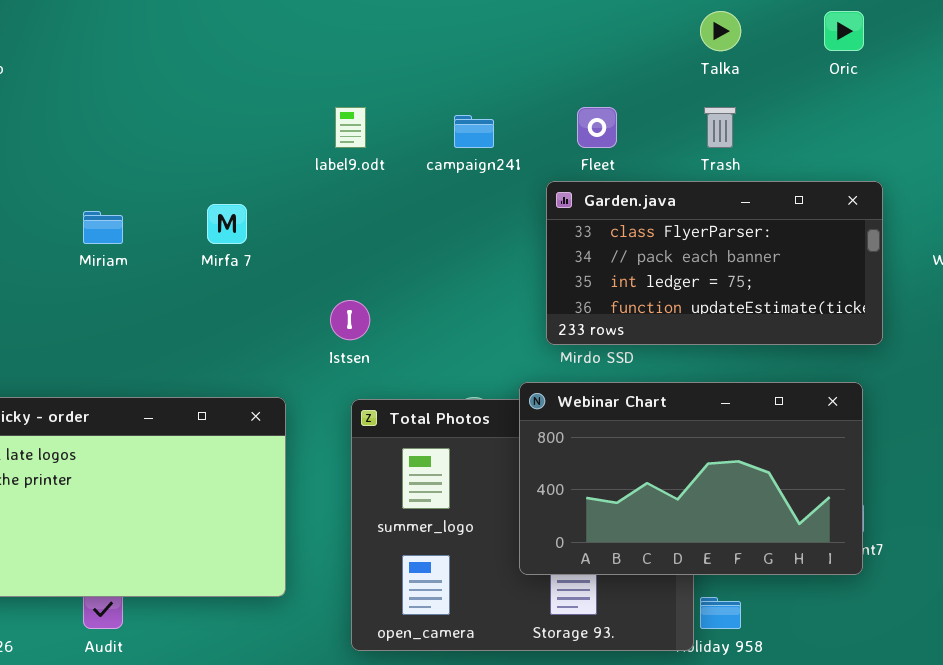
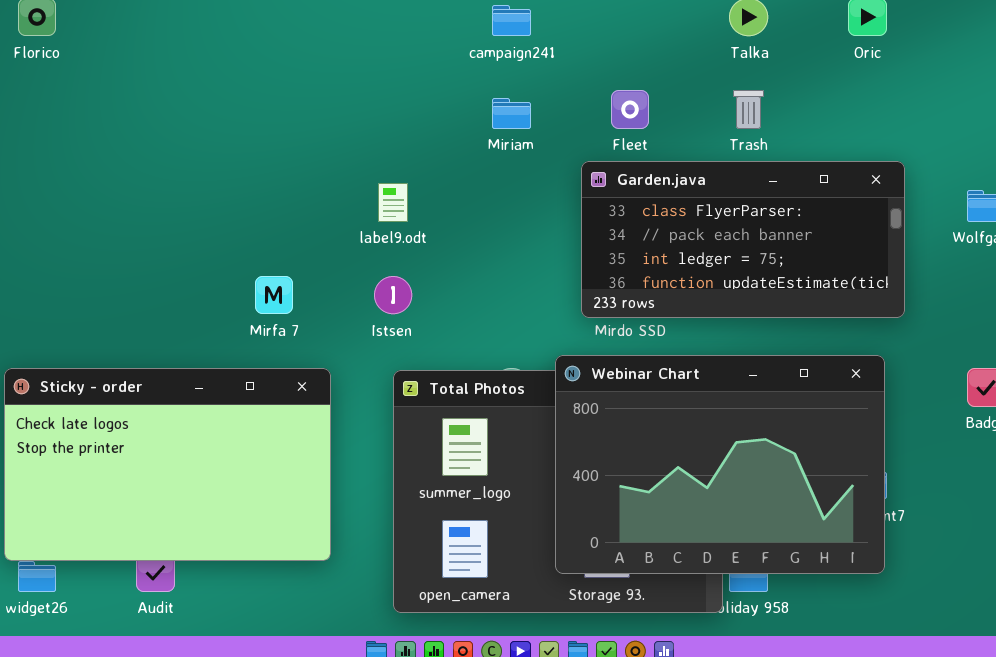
label9.odt: [335,107,366,148] -> [378,183,408,222], moved
campaign241: [454,115,494,148] -> [492,5,531,36], moved
Mirfa 7: [207,204,247,244] -> [255,276,293,314], moved
Miriam: [83,211,123,244] -> [492,98,531,129], moved
Webinar Chart: [519,382,863,575] -> [555,355,885,574], resized

